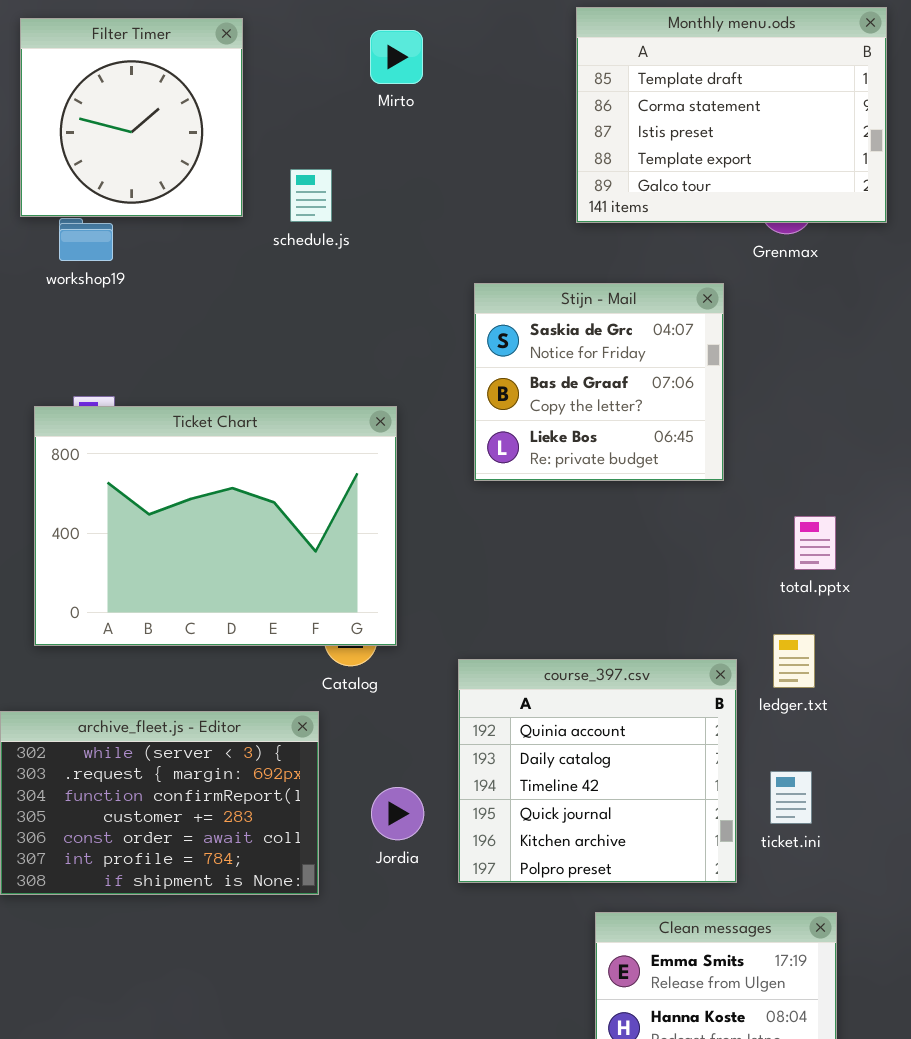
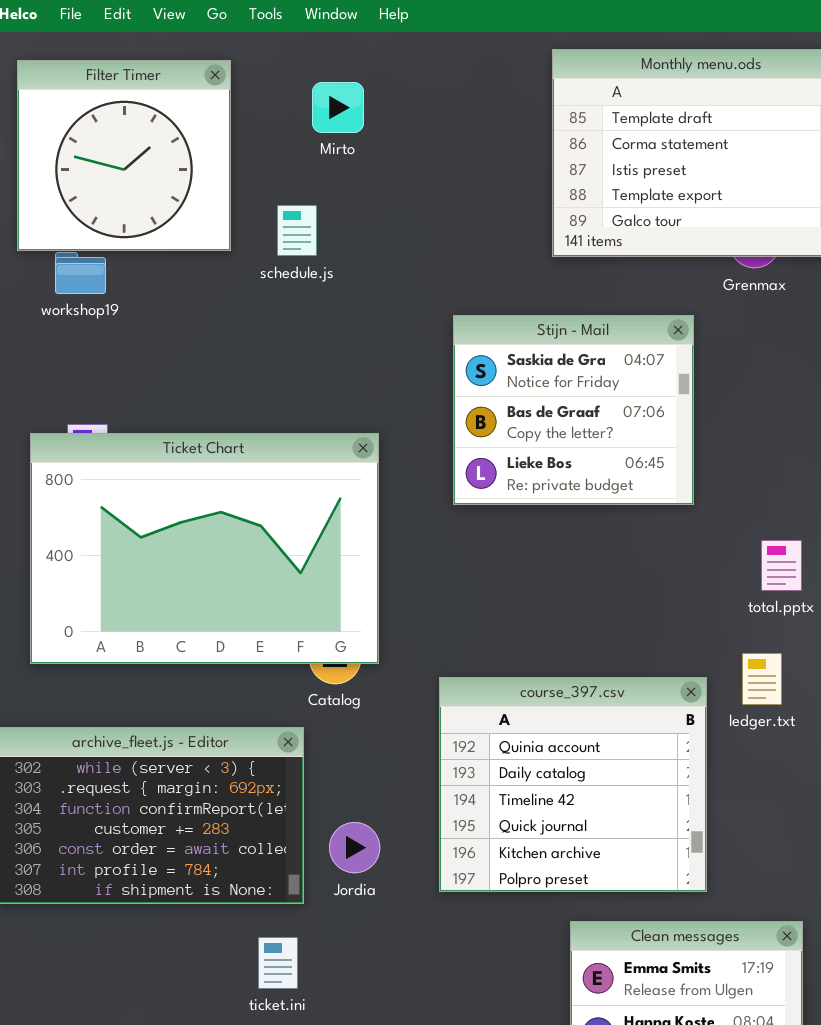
Mirto: [370,30,423,84] -> [312,82,364,133], moved
ticket.ini: [770,771,812,824] -> [258,937,298,989], moved
Jordia: [371,787,424,840] -> [329,822,380,873], moved

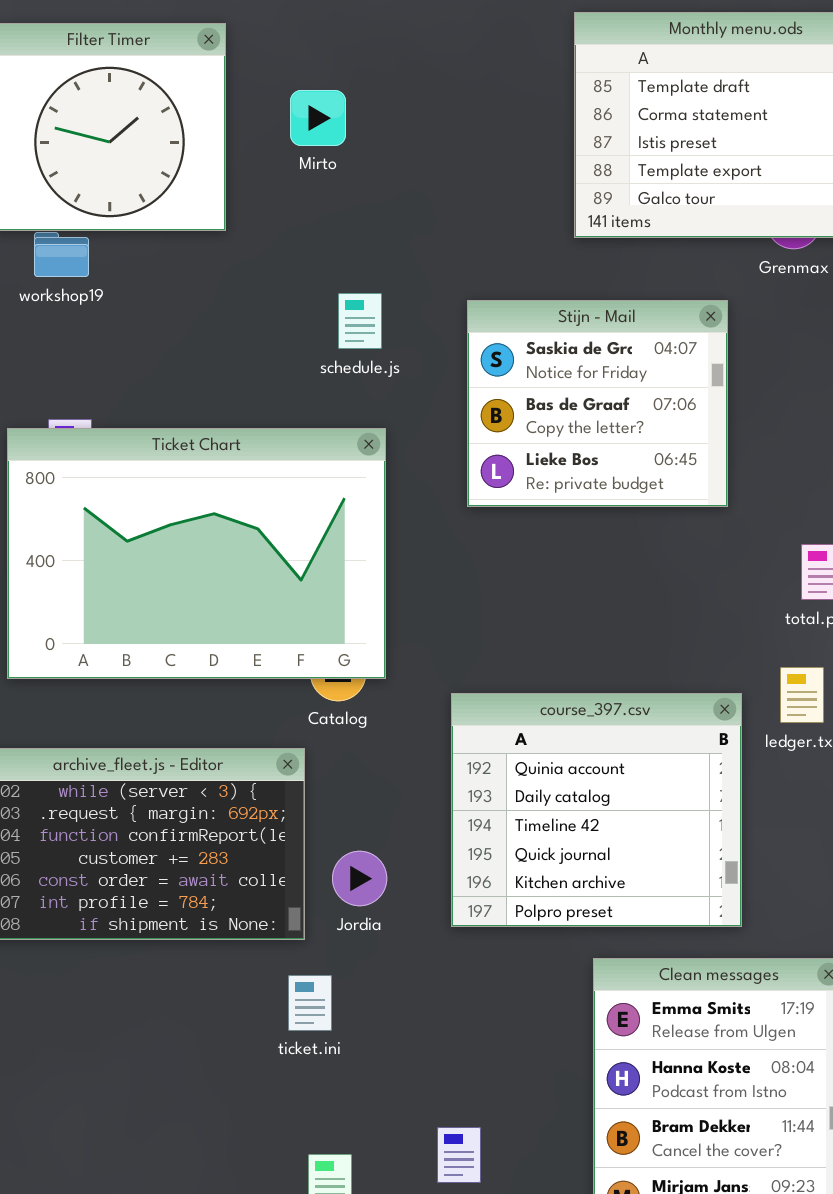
Mirto: [312,82,364,133] -> [290,90,346,146], moved
schedule.js: [277,205,317,256] -> [338,293,382,349], moved
ticket.ini: [258,937,298,989] -> [288,975,332,1031], moved

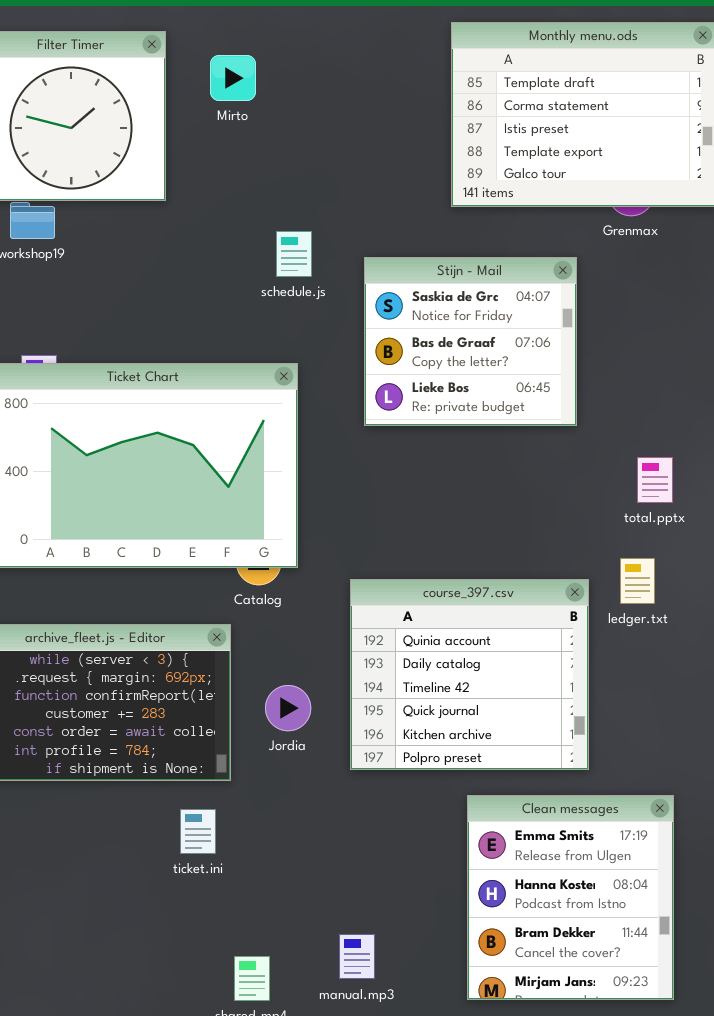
Mirto: [290,90,346,146] -> [210,55,256,101], moved
schedule.js: [338,293,382,349] -> [276,231,312,277], moved
Jordia: [332,851,387,906] -> [265,685,311,731], moved
ticket.ini: [288,975,332,1031] -> [180,809,216,854], moved

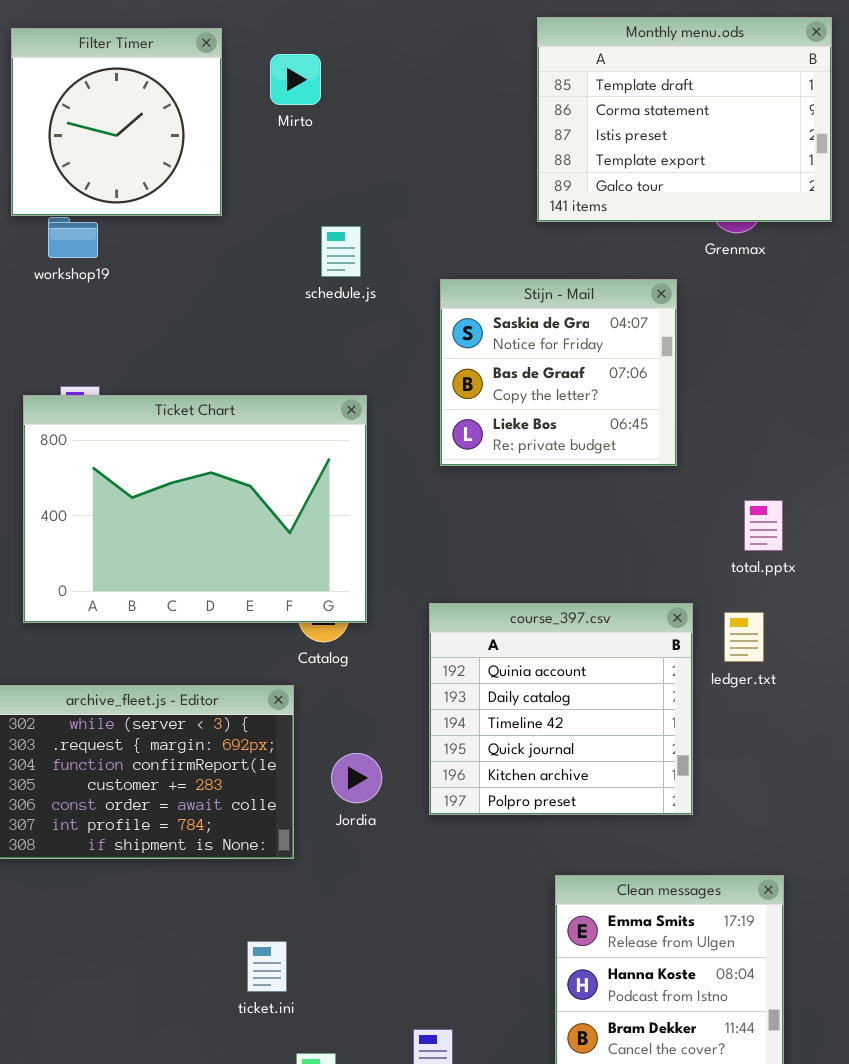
schedule.js: [276,231,312,277] -> [321,226,361,277], moved
course_397.csv: [350,579,589,770] -> [429,603,693,815], moved
ticket.ini: [180,809,216,854] -> [247,941,287,992], moved

